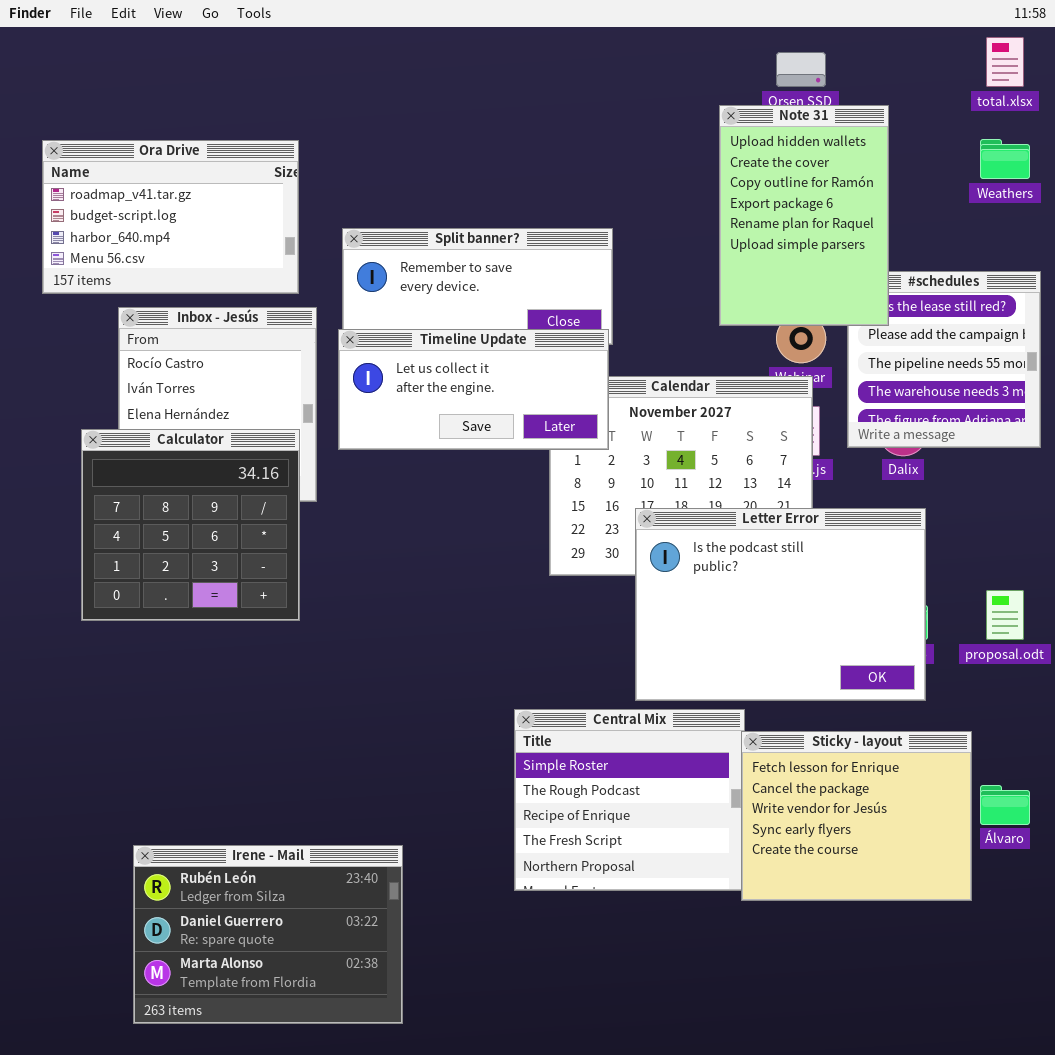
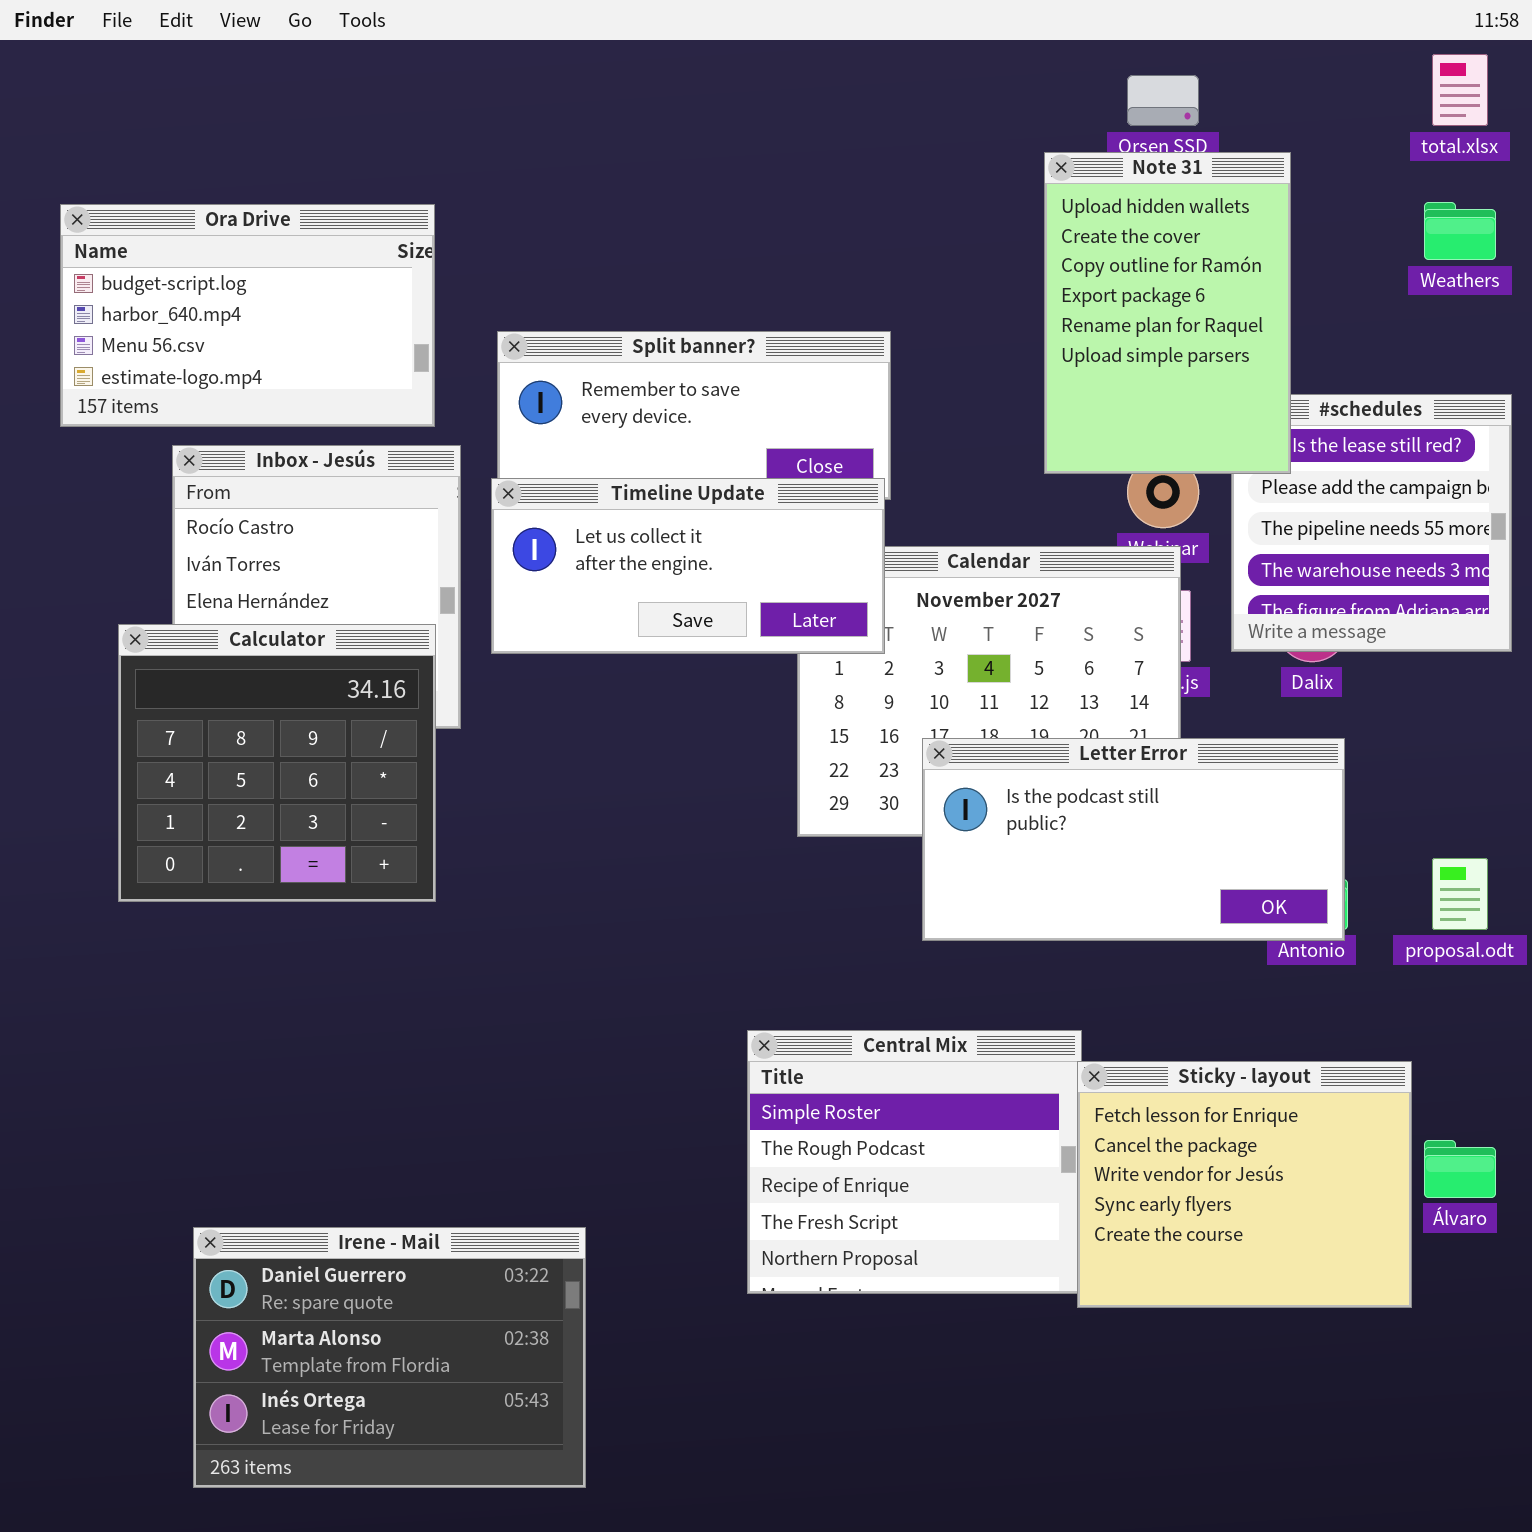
Ora Drive: [42,140,299,294] -> [60,204,435,427], scrolled down 1 row
Letter Error: [635,508,926,701] -> [922,738,1345,941], resized
Irene - Mail: [133,845,403,1024] -> [193,1227,586,1488], scrolled down 1 row

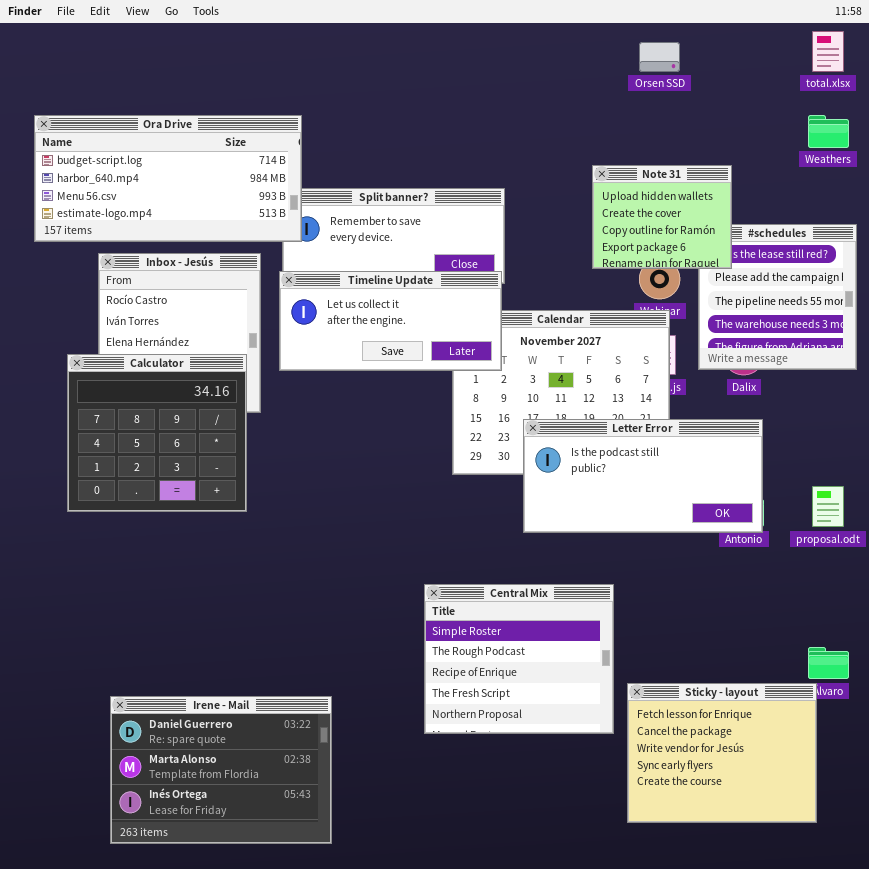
Note 31: [1044,152,1291,474] -> [592,165,732,269], resized
Ora Drive: [60,204,435,427] -> [34,115,302,242], resized
Sticky - layout: [1077,1061,1412,1308] -> [627,683,817,823], moved

